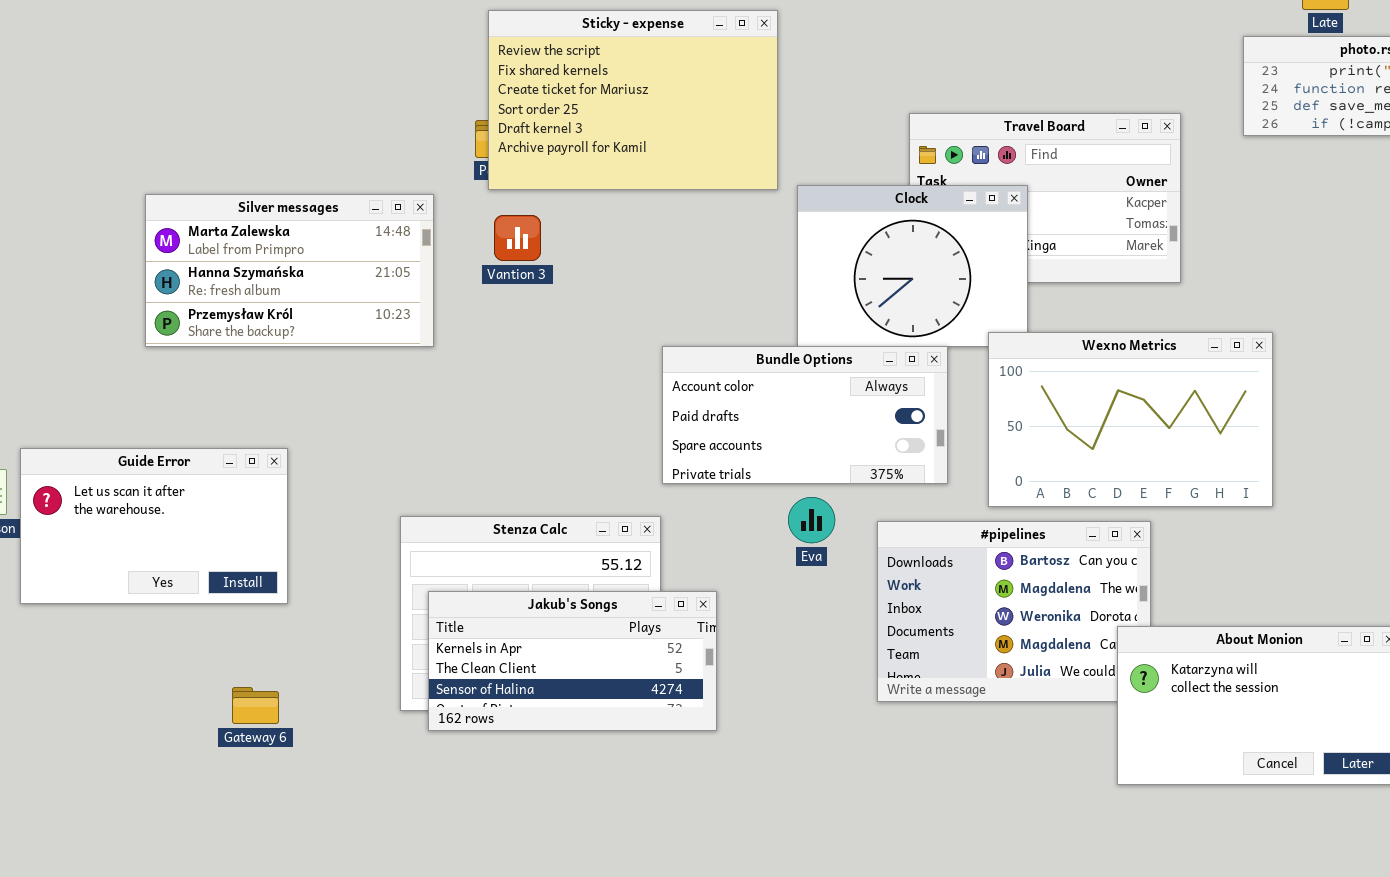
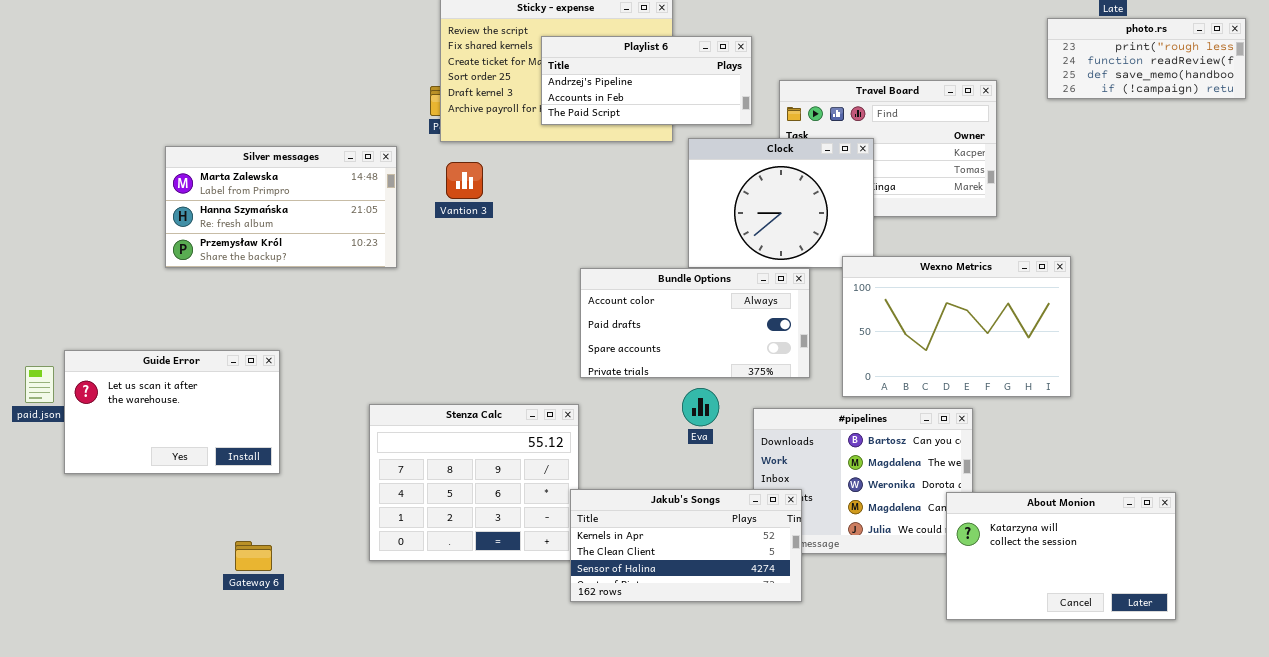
Playlist 6: none -> [541,36,752,125], opened
Jakub's Songs: [428,591,717,731] -> [570,489,802,602], moved

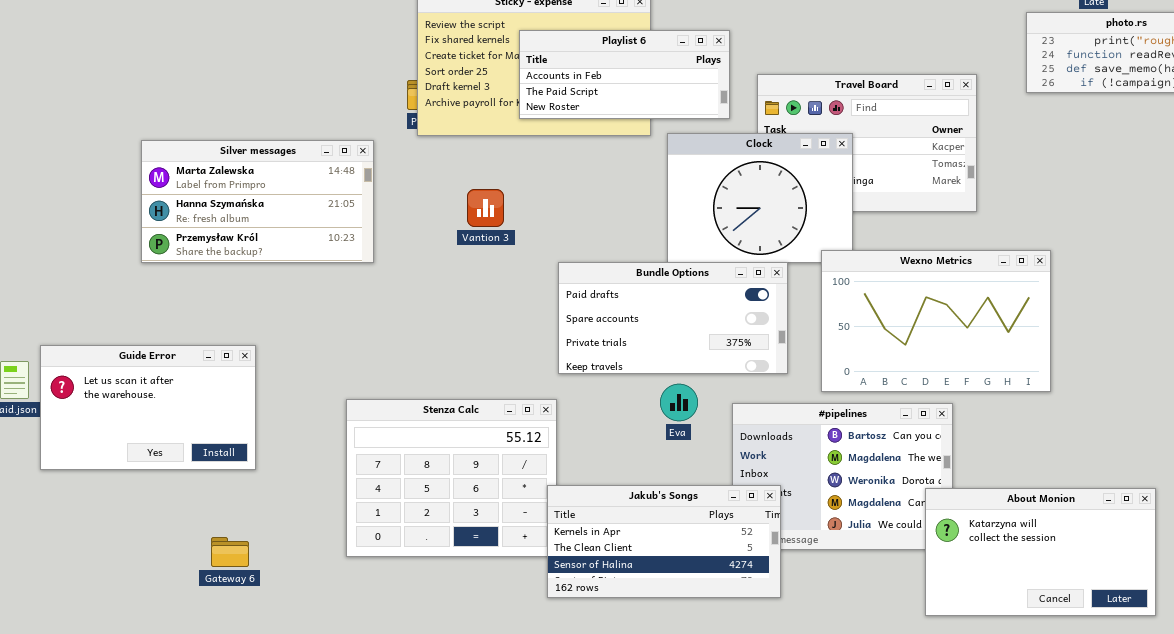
Playlist 6: [541,36,752,125] -> [519,30,730,119], scrolled down 1 row
Vantion 3: [446,162,483,199] -> [467,189,504,227], moved
Bundle Options: [580,268,810,378] -> [558,262,788,374], scrolled down 1 row

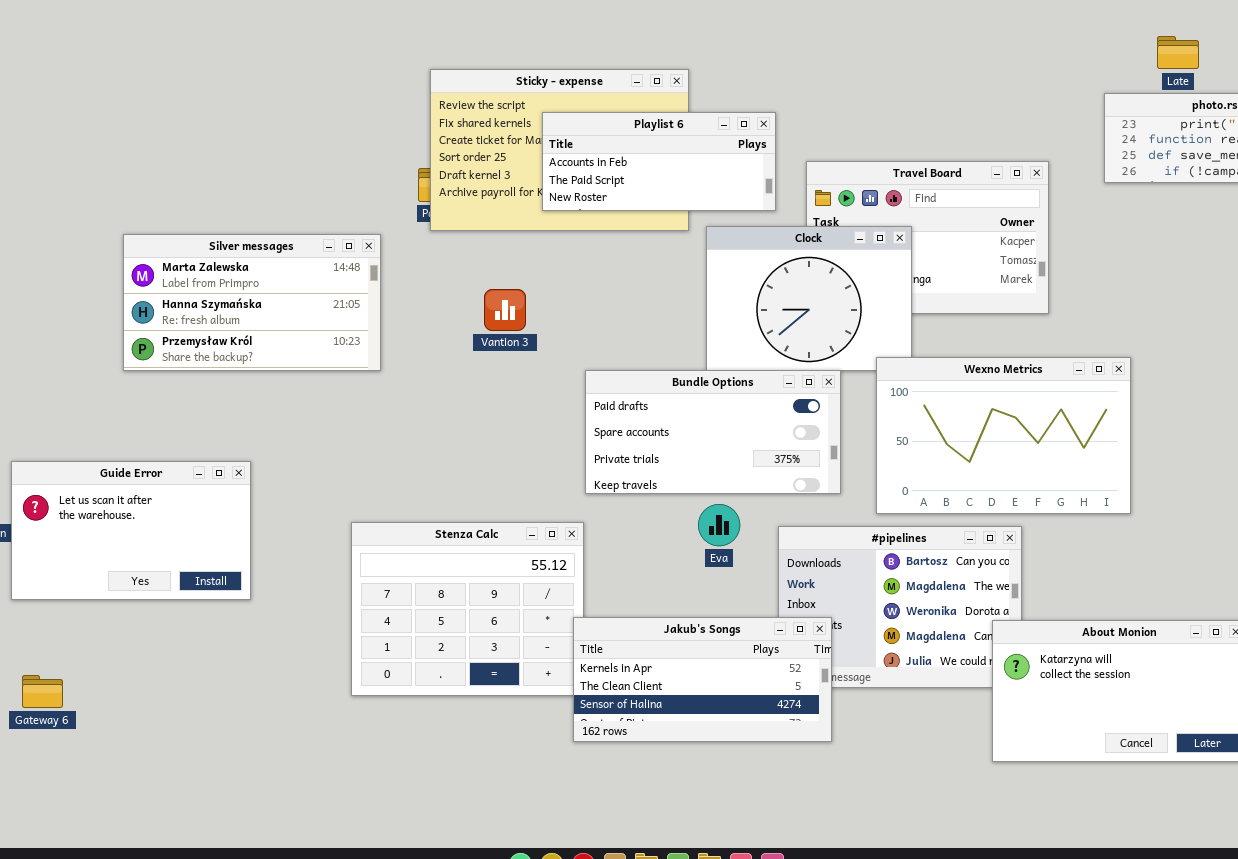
Gateway 6: [211,537,249,567] -> [22,675,63,708], moved

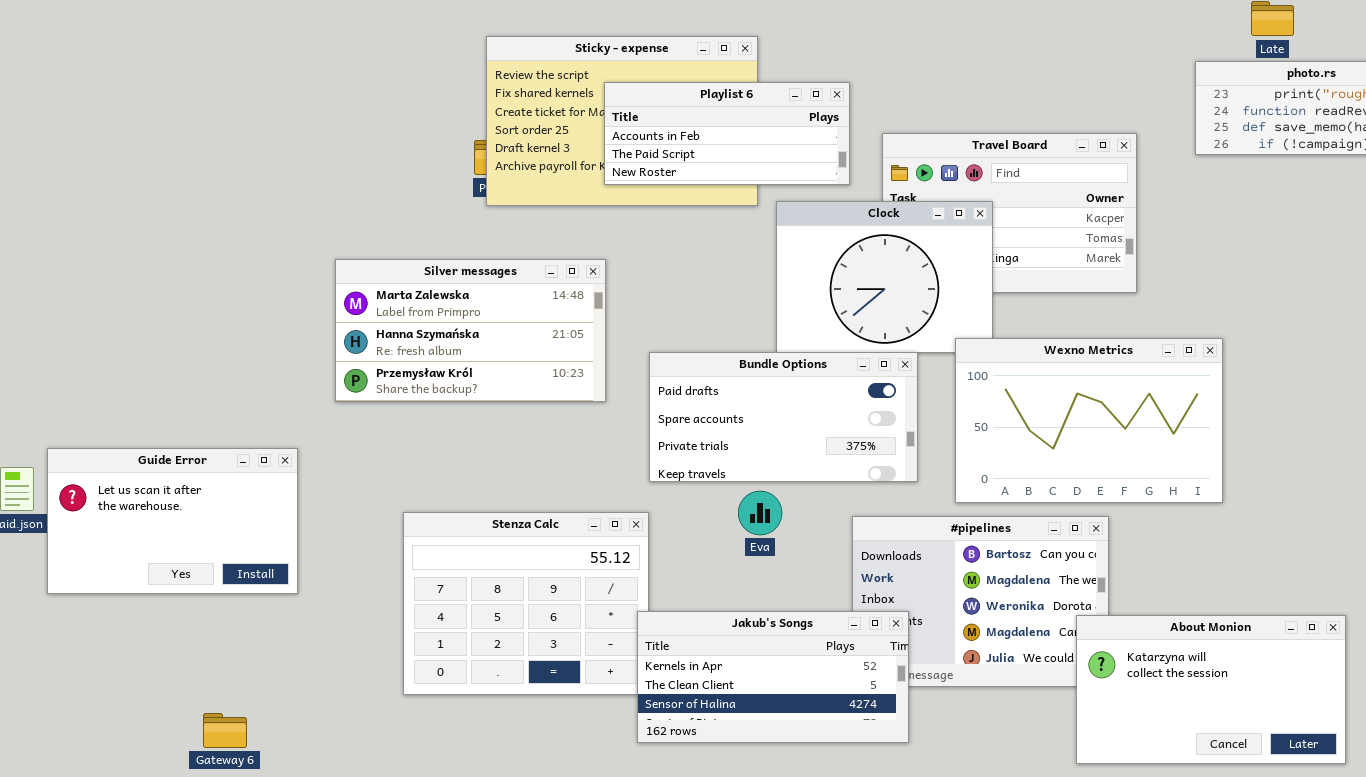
Silver messages: [123,234,381,371] -> [335,259,606,402], moved
Eva: [698,504,740,546] -> [738,491,782,535], moved
Gateway 6: [22,675,63,708] -> [203,713,247,748], moved

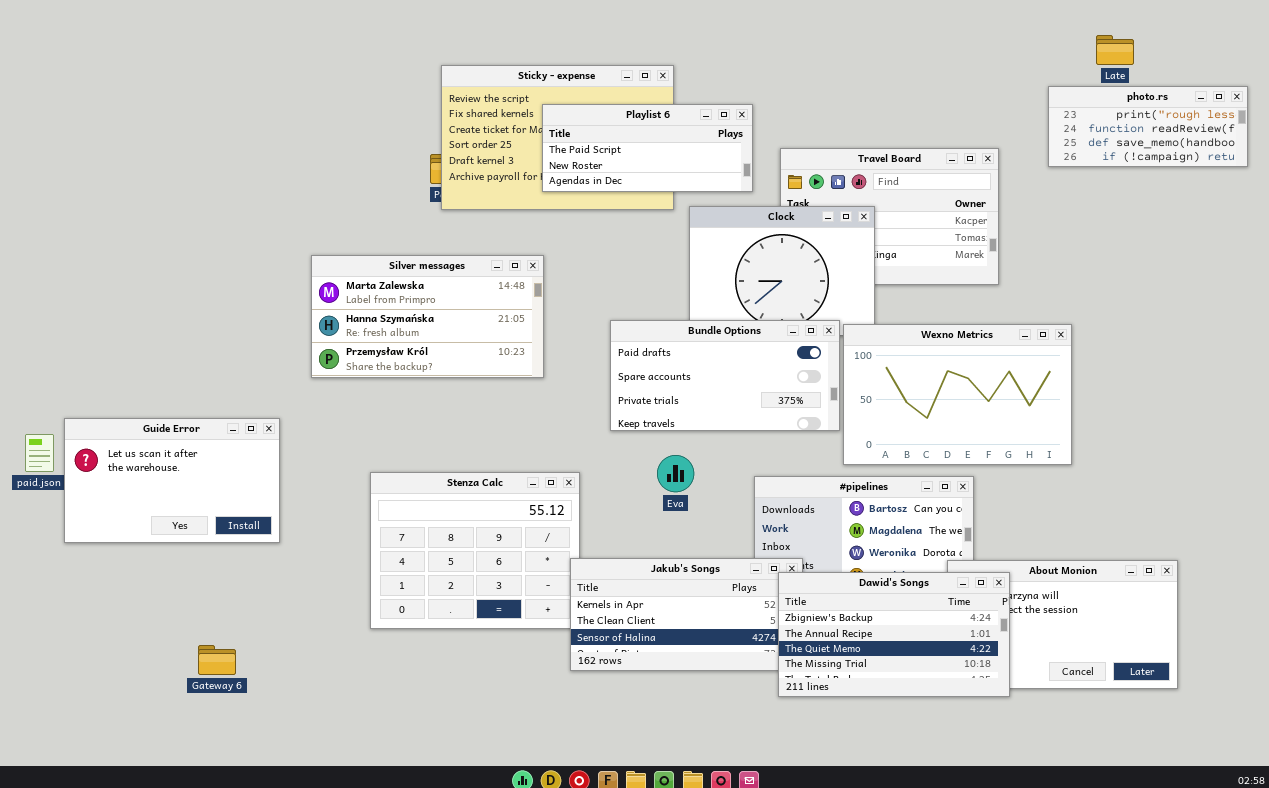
Playlist 6: [604,82,850,185] -> [542,104,753,192], scrolled down 1 row
Bundle Options: [649,352,918,482] -> [610,320,840,431], moved
Dawid's Songs: none -> [778,572,1010,697], opened

